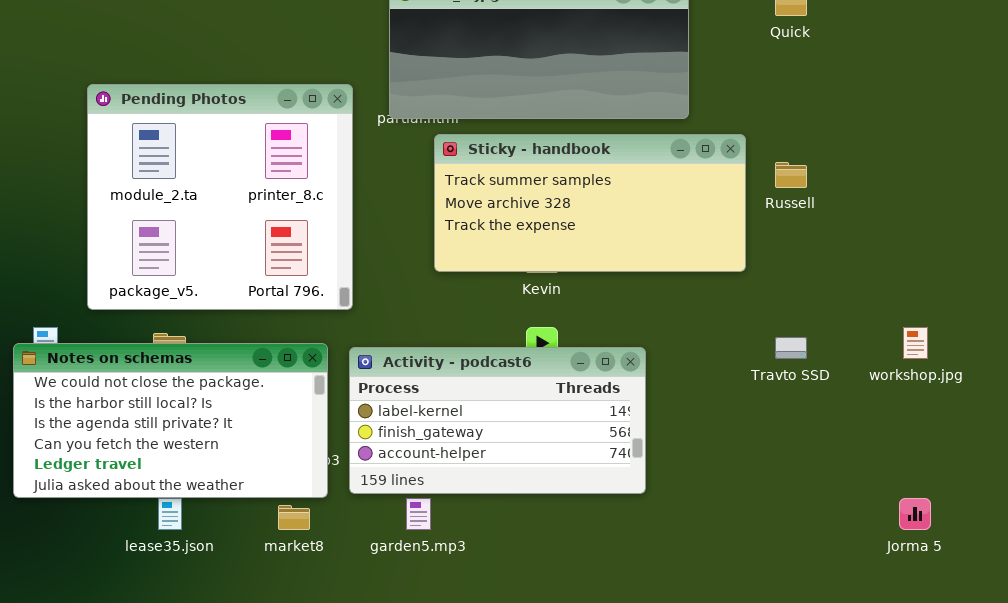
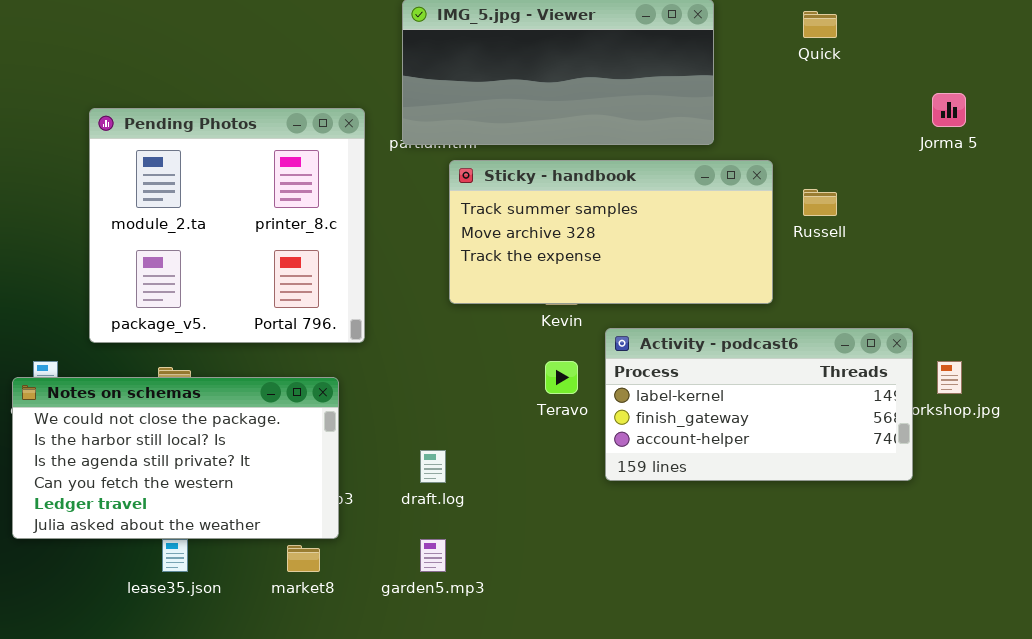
Activity - podcast6: [349,347,646,494] -> [605,328,913,481], moved
Jorma 5: [899,498,931,530] -> [932,93,966,127], moved

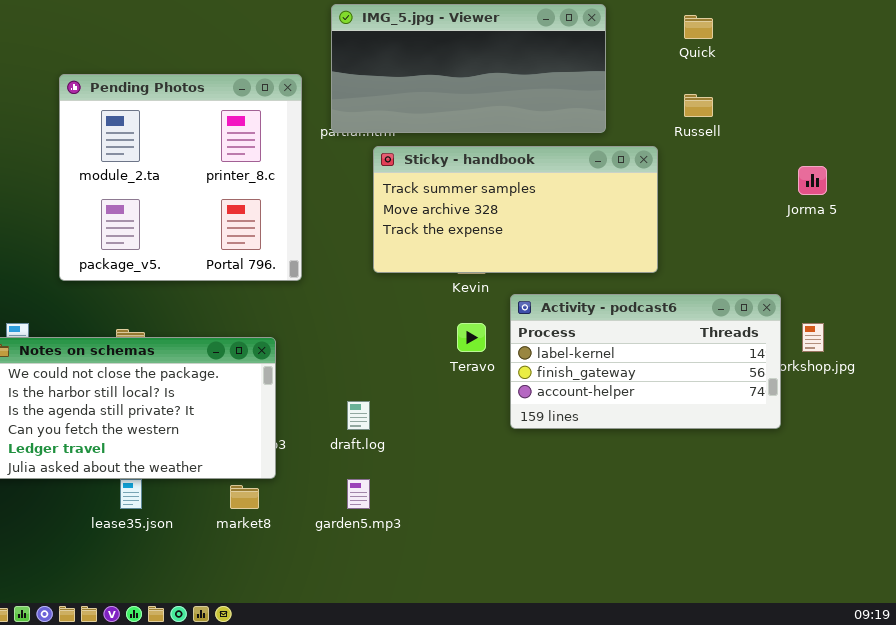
Jorma 5: [932,93,966,127] -> [798,166,827,195], moved
Pending Photos: [89,108,365,343] -> [59,74,302,281], moved
Russell: [803,189,837,216] -> [684,94,713,117], moved

